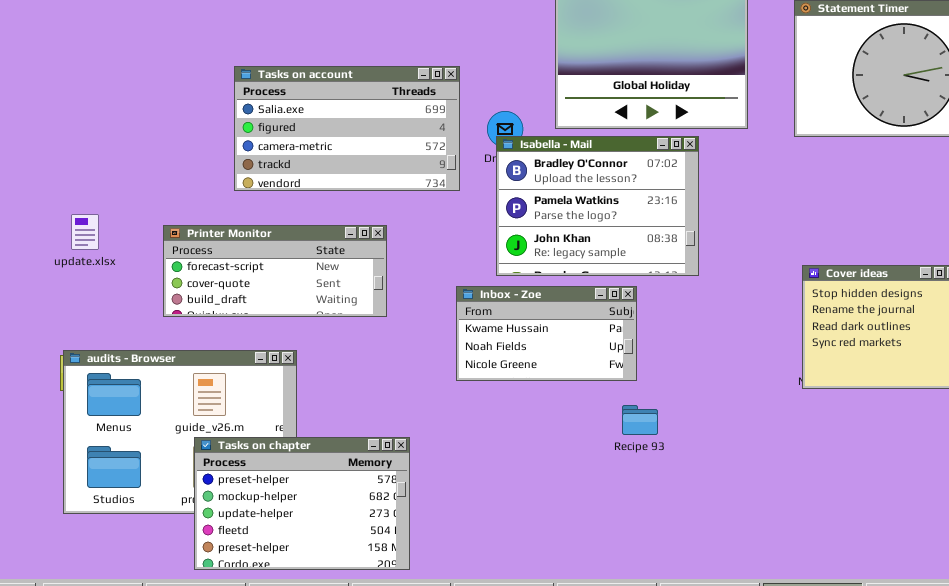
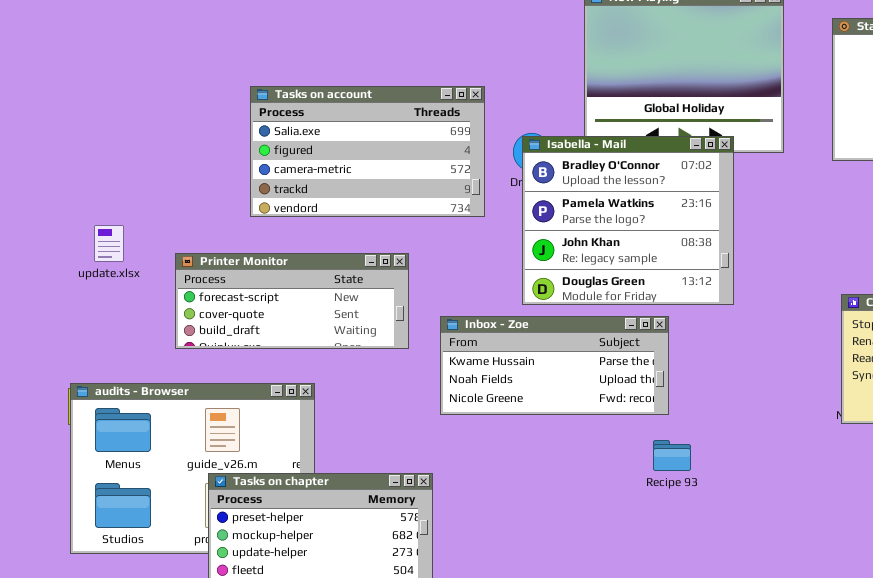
Isabella - Mail: [496,136,699,276] -> [522,136,734,305], resized
update.xlsx: [71,214,99,250] -> [94,225,124,262], moved
Inbox - Zoe: [456,286,637,381] -> [440,316,669,415], resized

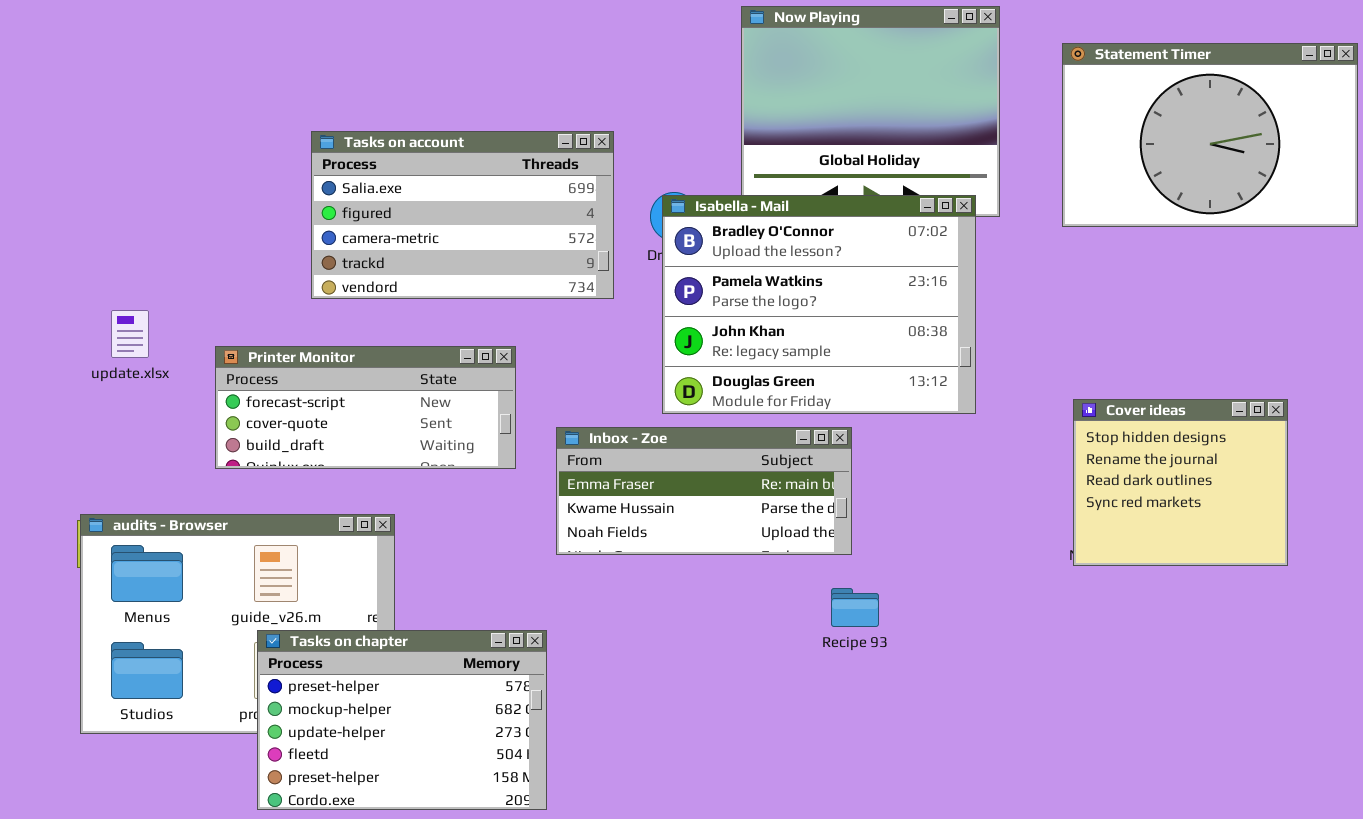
Isabella - Mail: [522,136,734,305] -> [662,195,976,414], resized
Inbox - Zoe: [440,316,669,415] -> [556,427,852,555], scrolled up 1 row

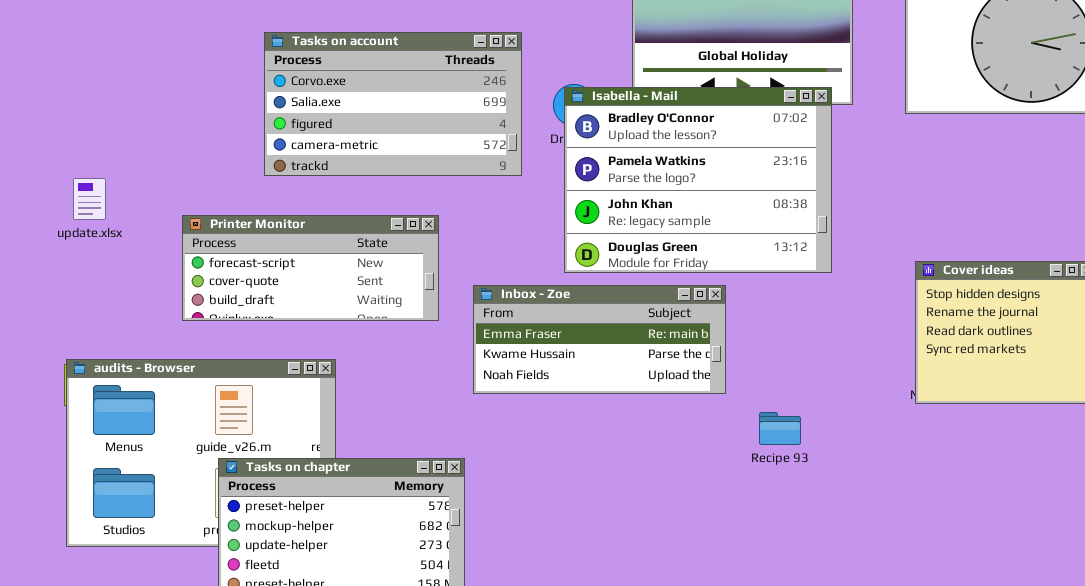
Tasks on account: [311,131,614,299] -> [264,32,522,176], scrolled up 1 row
update.xlsx: [111,310,149,358] -> [73,178,106,220], moved
Recipe 93: [831,588,879,627] -> [759,412,801,445], moved

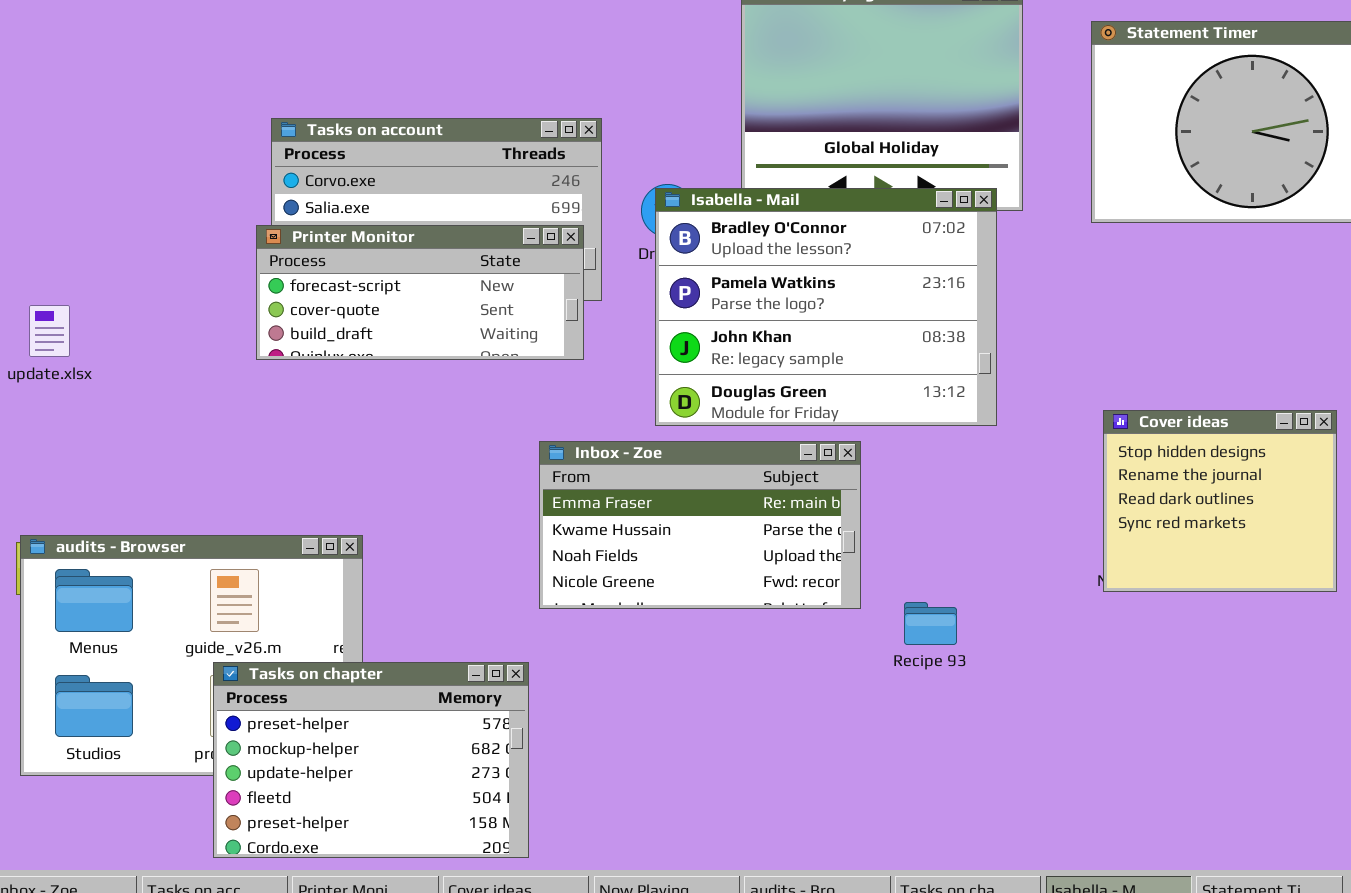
Printer Monitor: [182,215,439,321] -> [256,225,584,360], moved
Inbox - Zoe: [473,285,726,394] -> [539,441,861,609], resized

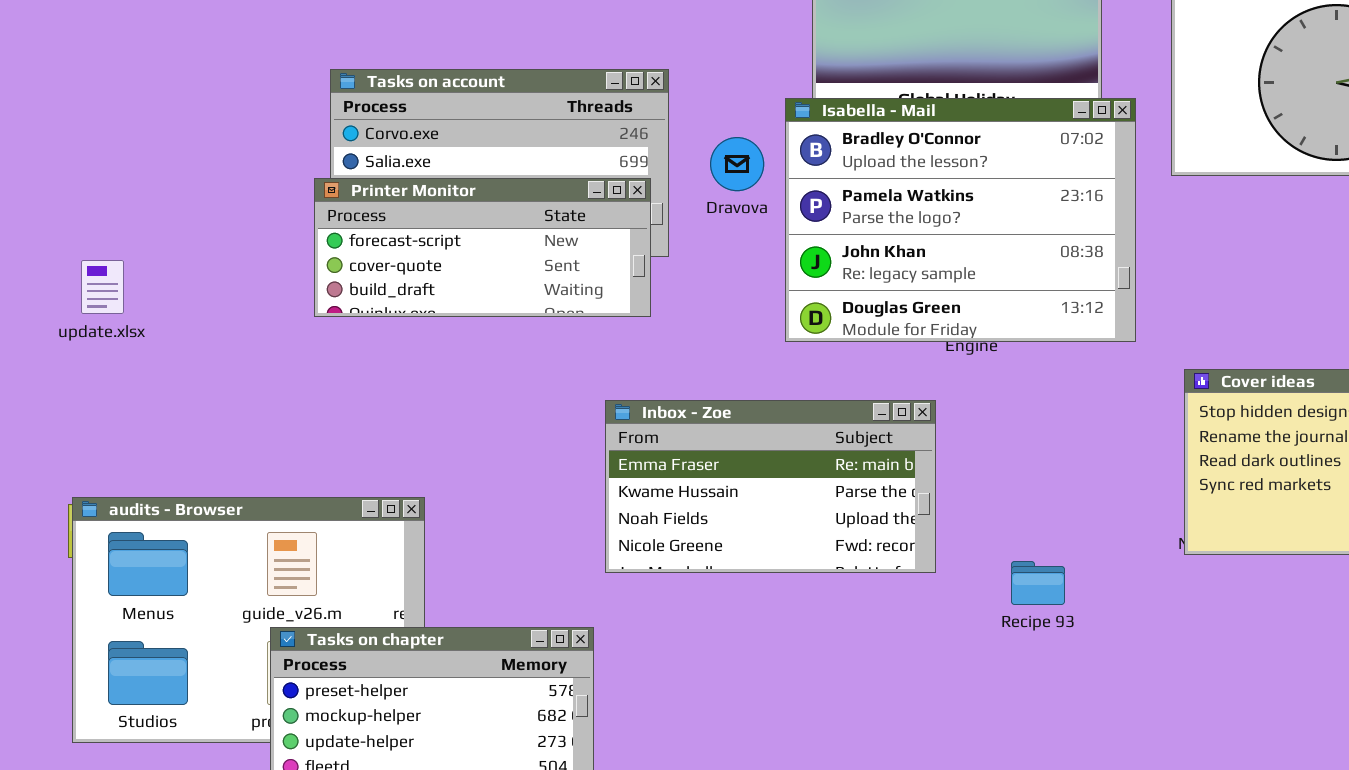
Isabella - Mail: [655,188,997,426] -> [785,98,1136,342], moved
Recipe 93: [904,602,957,645] -> [1011,561,1065,605], moved

